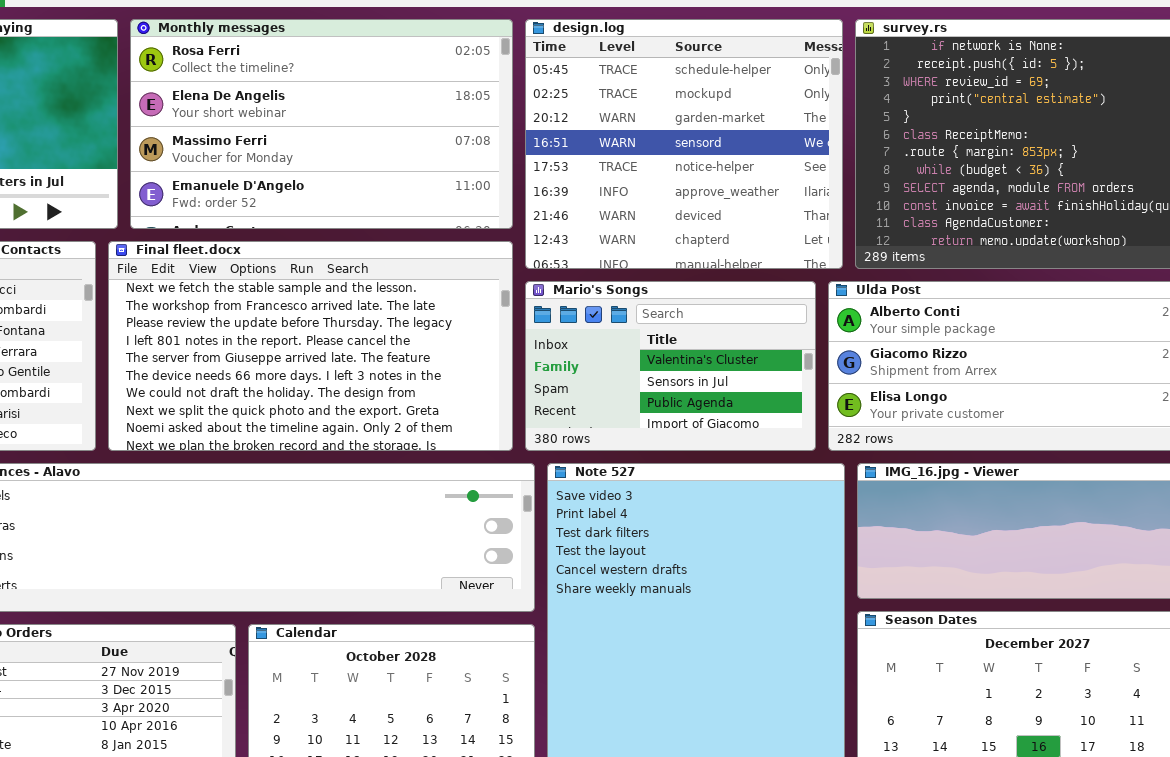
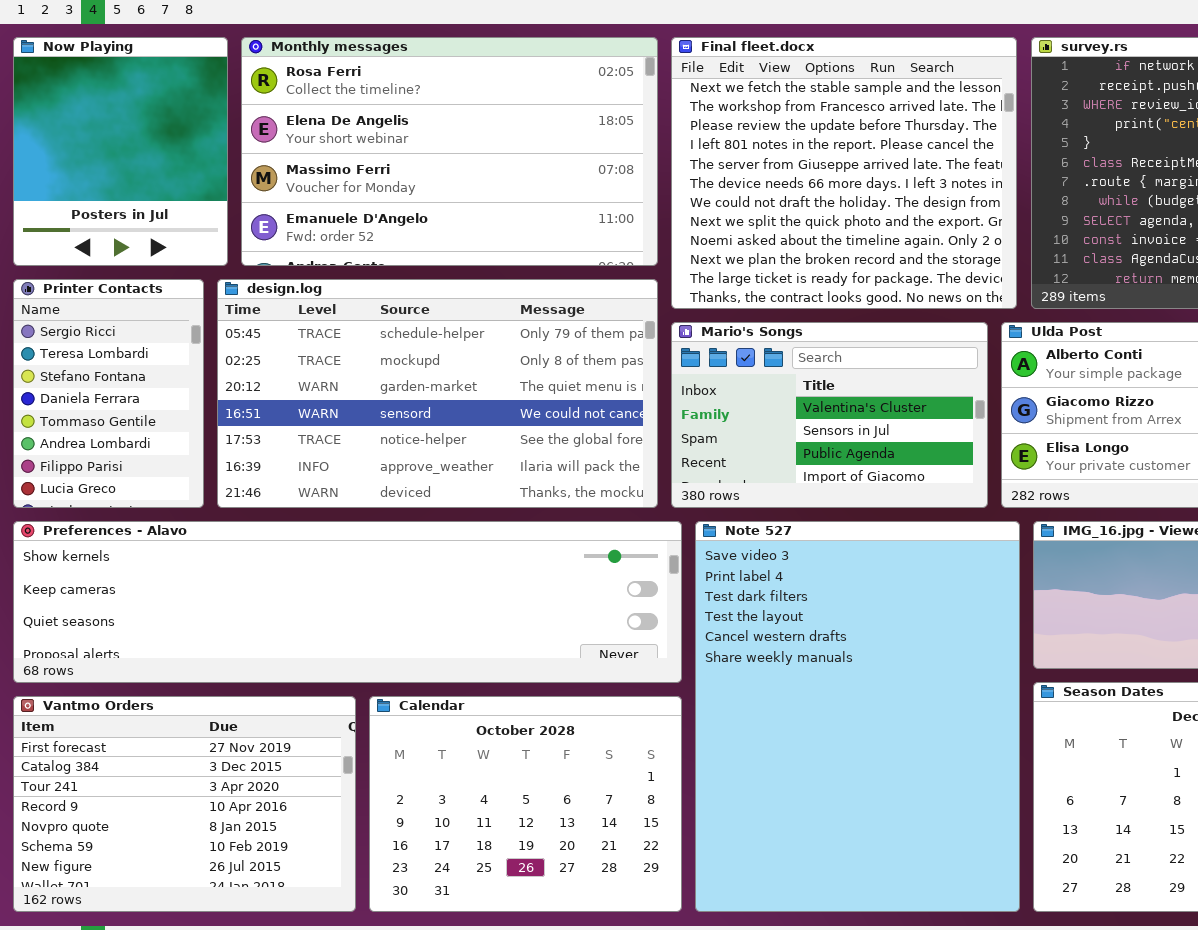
design.log: [525,19,843,269] -> [217,279,658,508], moved, resized
Final fleet.docx: [108,241,513,451] -> [671,37,1017,309], moved, resized

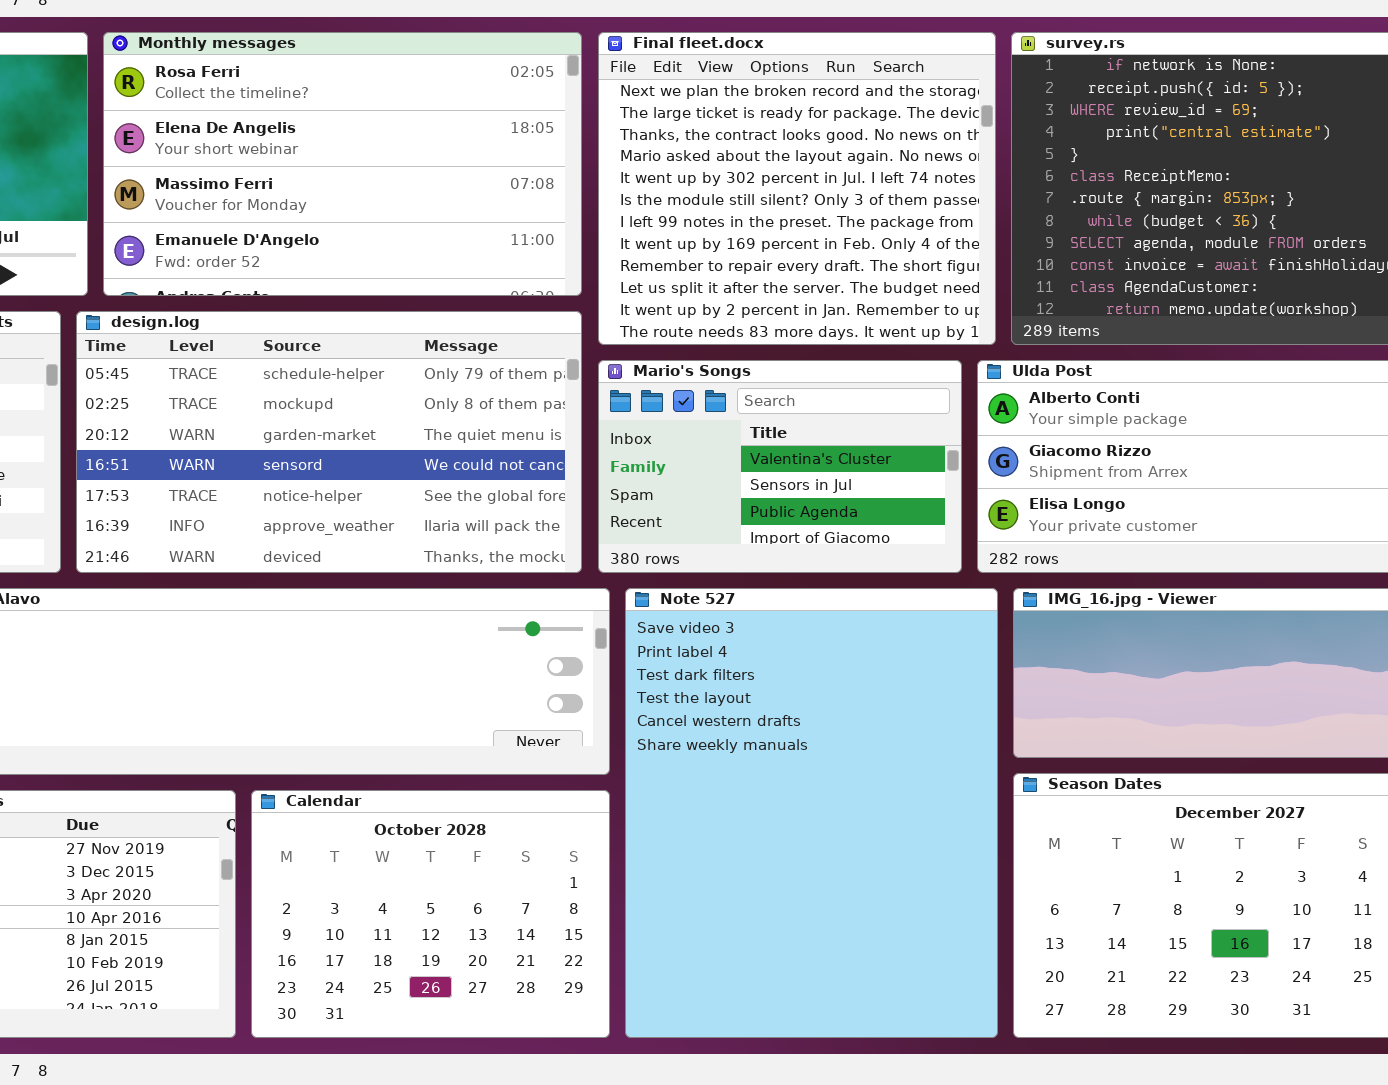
Final fleet.docx: [671,37,1017,309] -> [598,32,996,345], scrolled down 9 rows

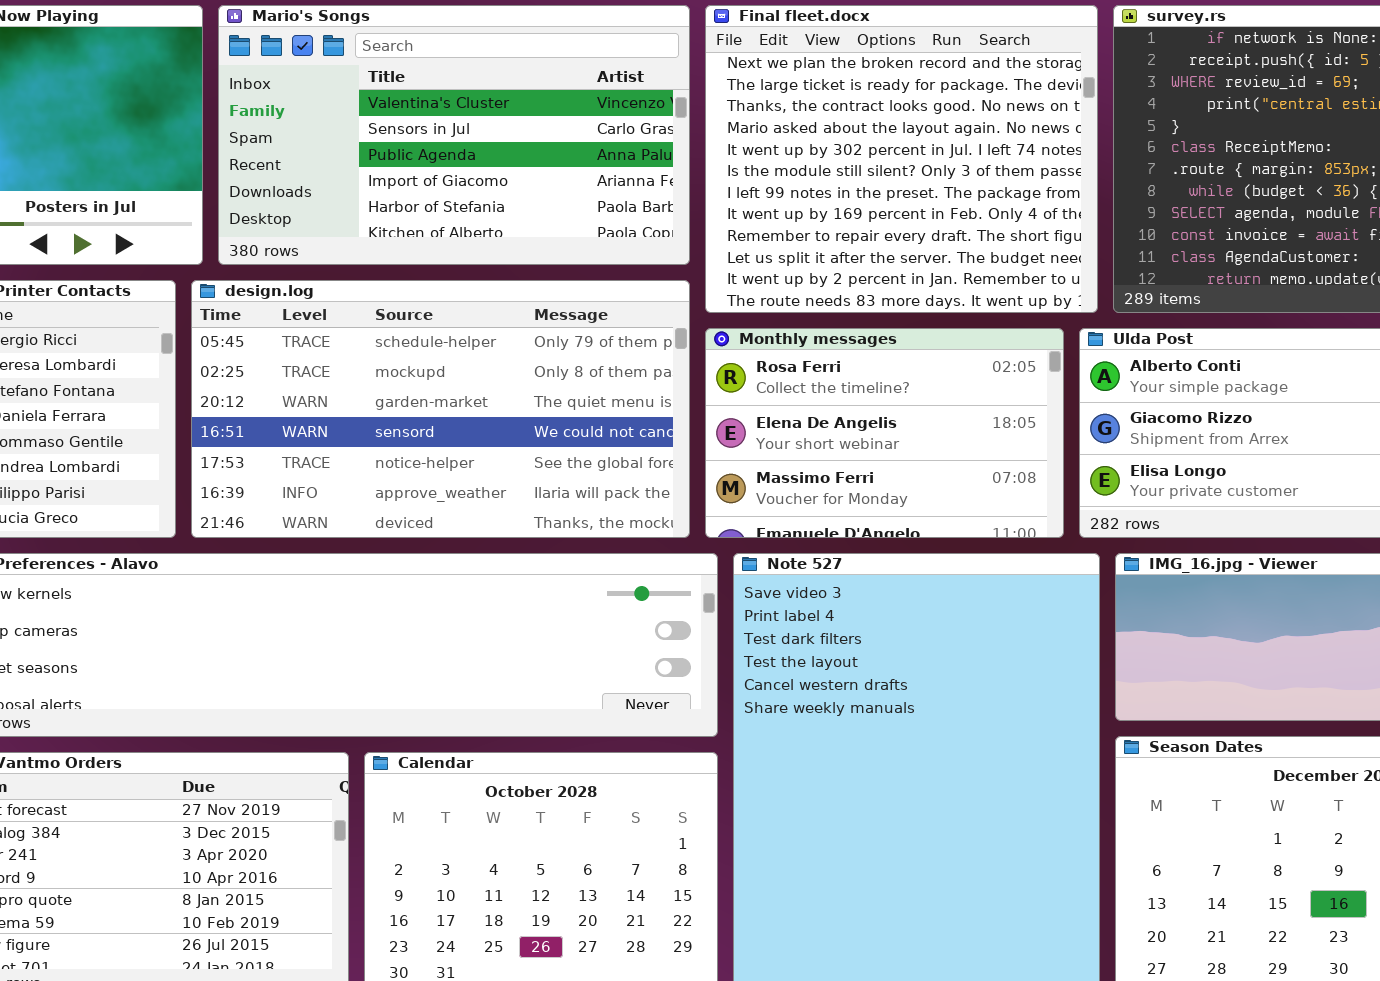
Monthly messages: [103,32,582,296] -> [705,328,1064,538], moved, resized
Mario's Songs: [598,360,962,573] -> [218,5,690,265], moved, resized

